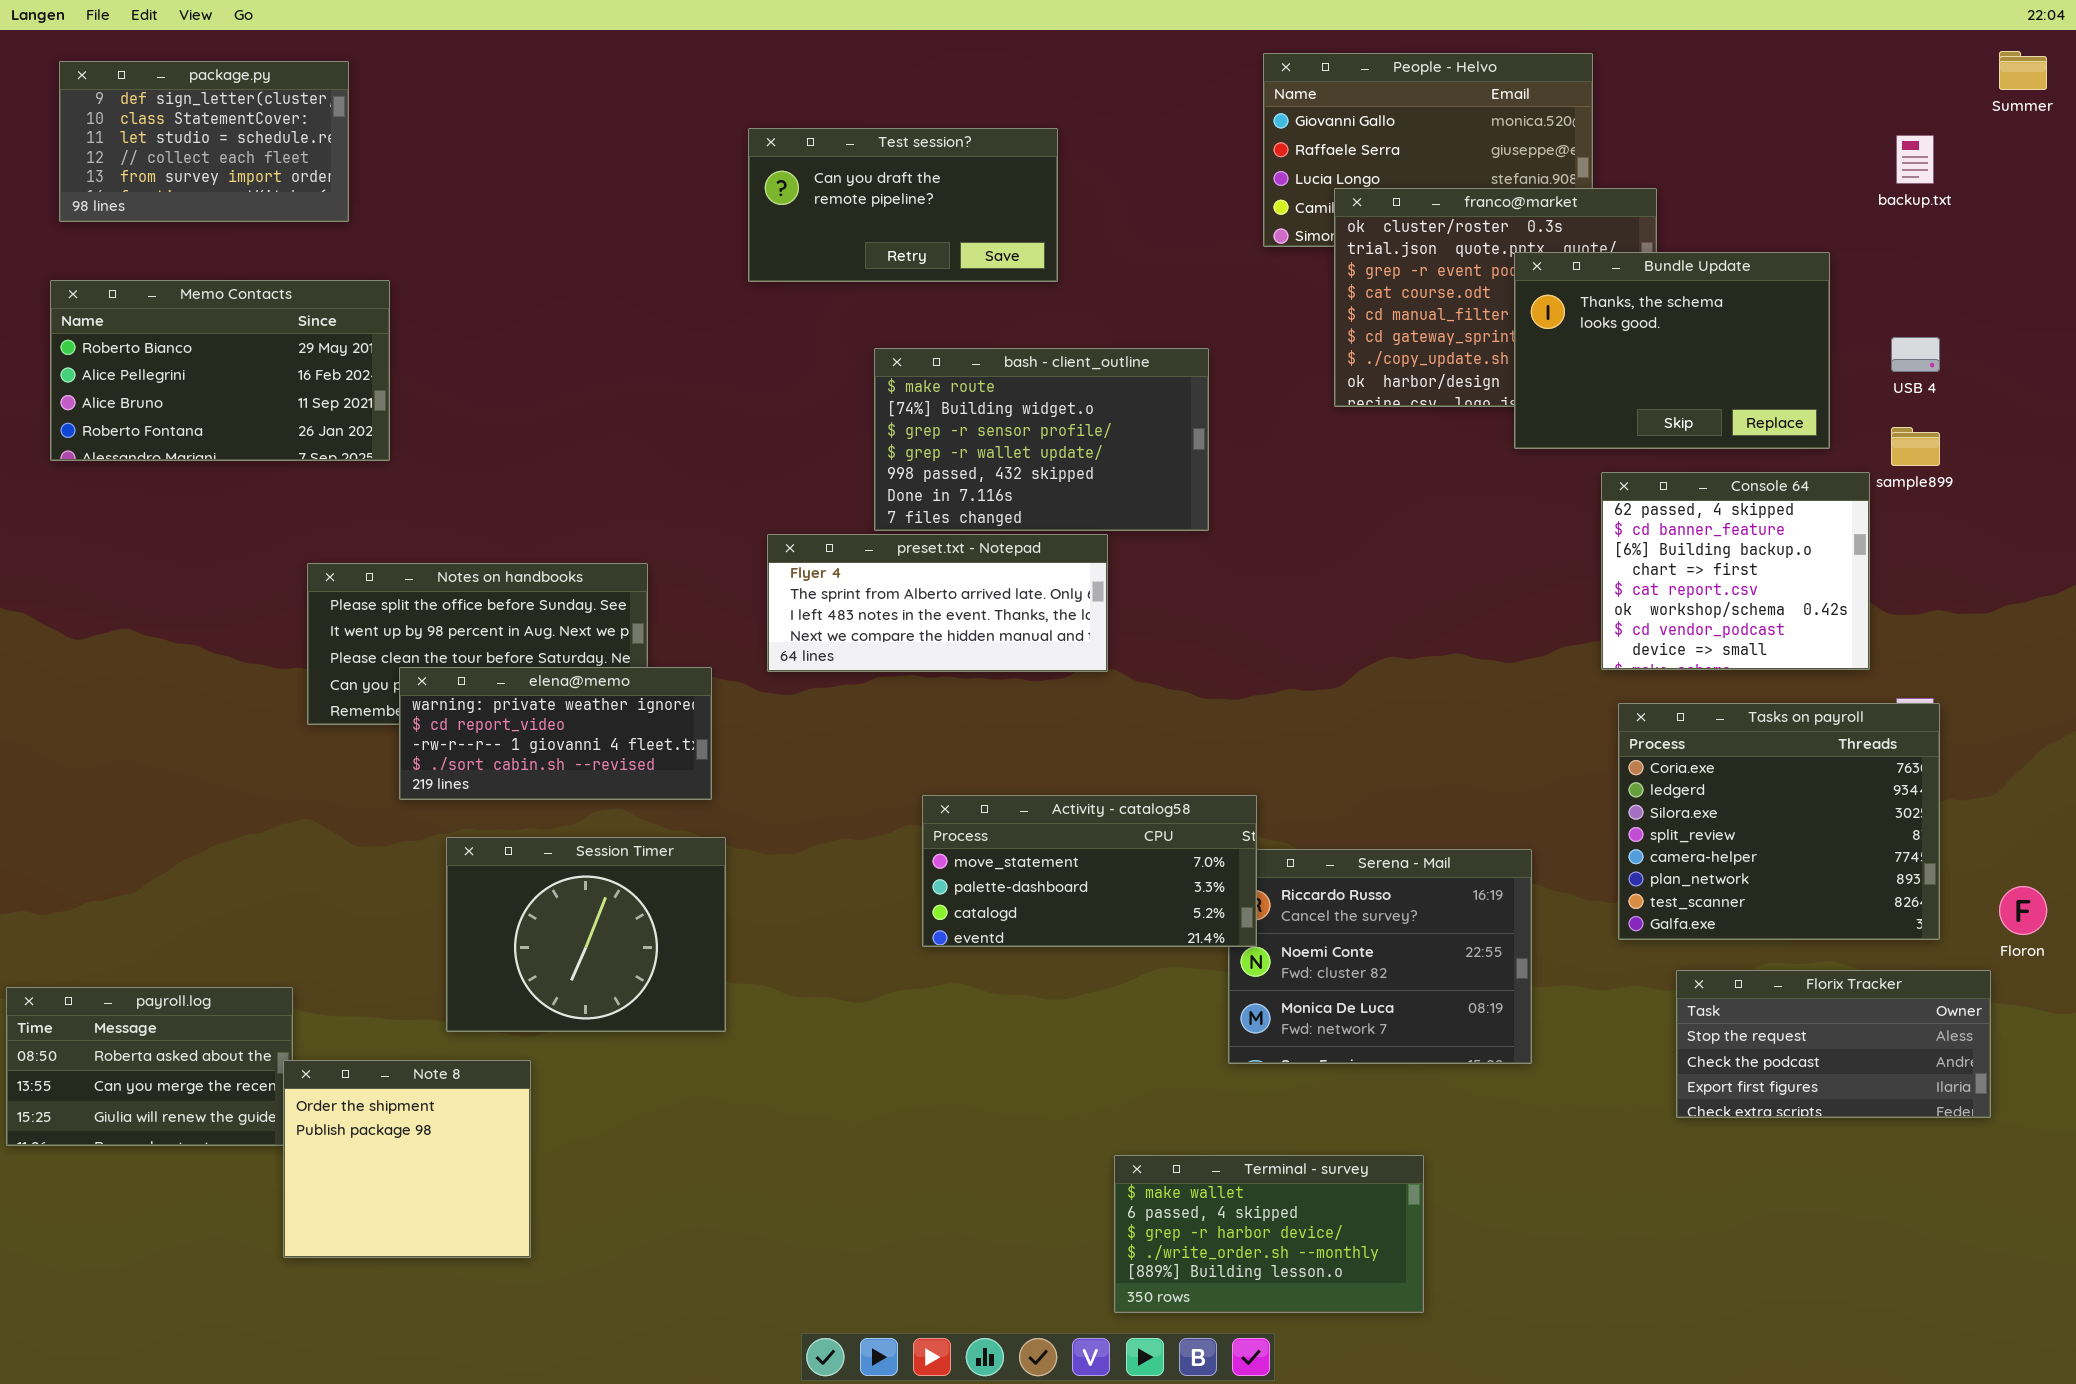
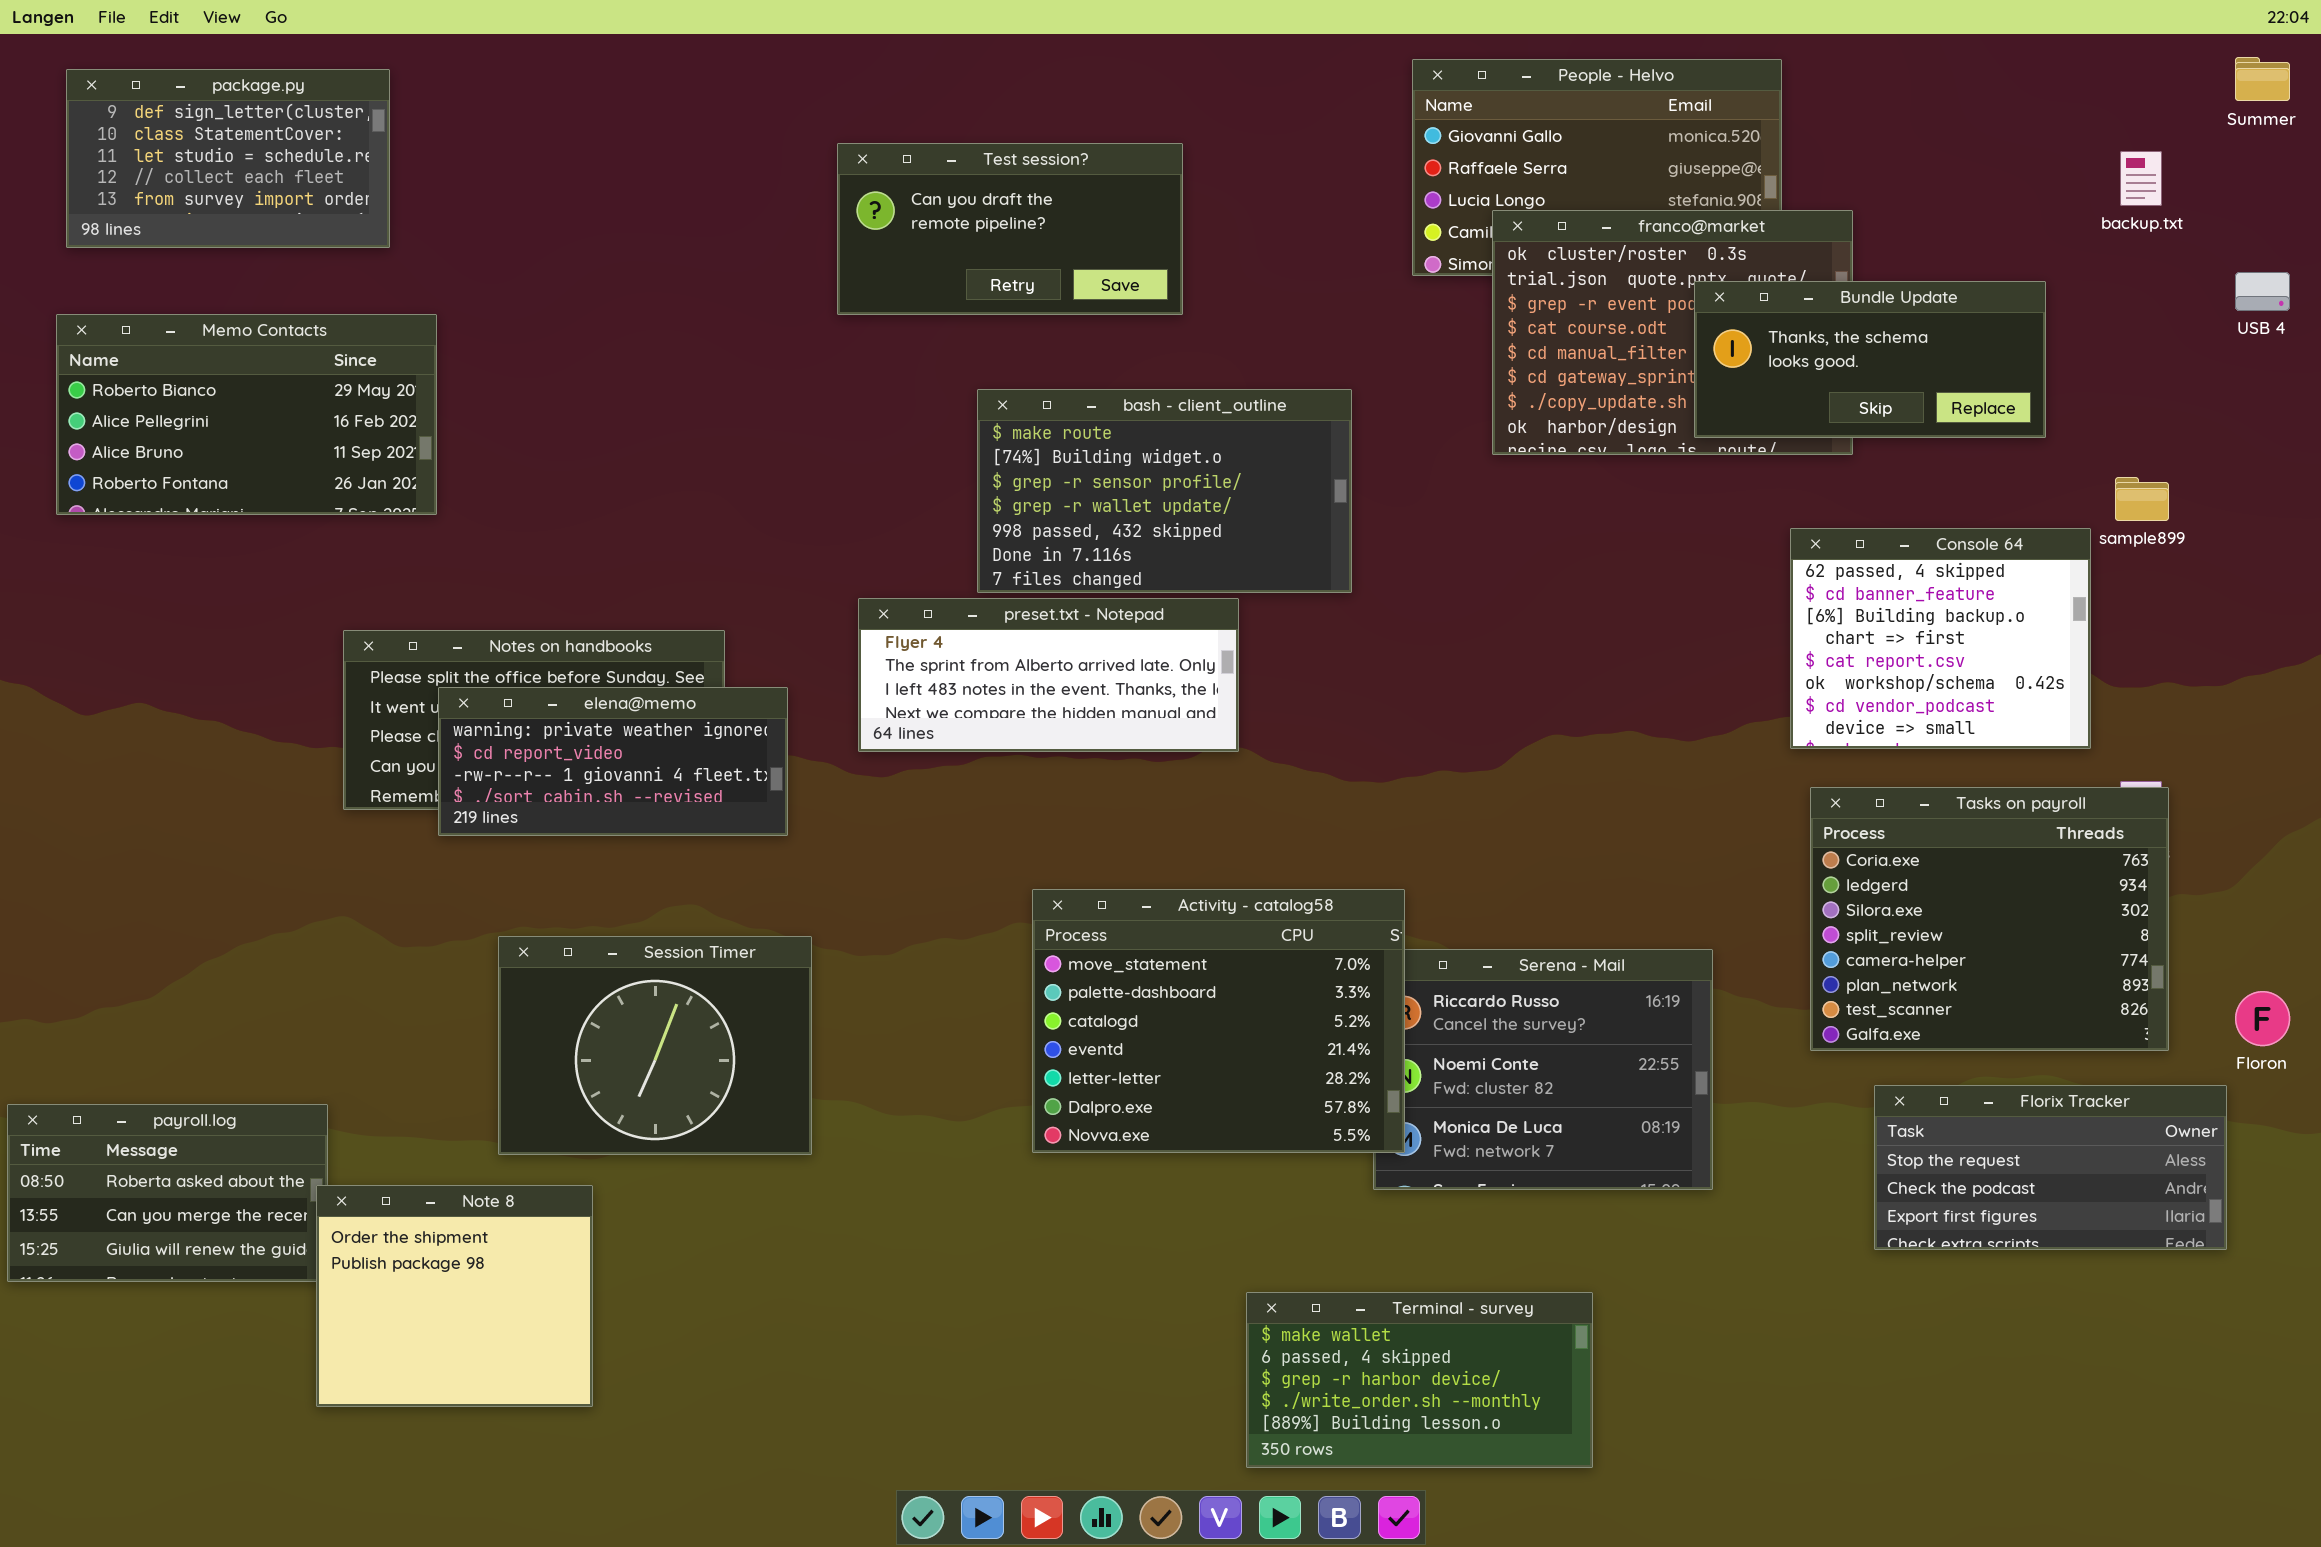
Bundle Update: [1514,252,1830,449] -> [1694,281,2046,438], resized
USB 4: [1891,337,1940,372] -> [2235,272,2290,311], moved
elena@memo: [399,667,712,800] -> [438,687,788,836], moved
Activity - catalog58: [922,795,1257,947] -> [1032,889,1405,1153], resized

